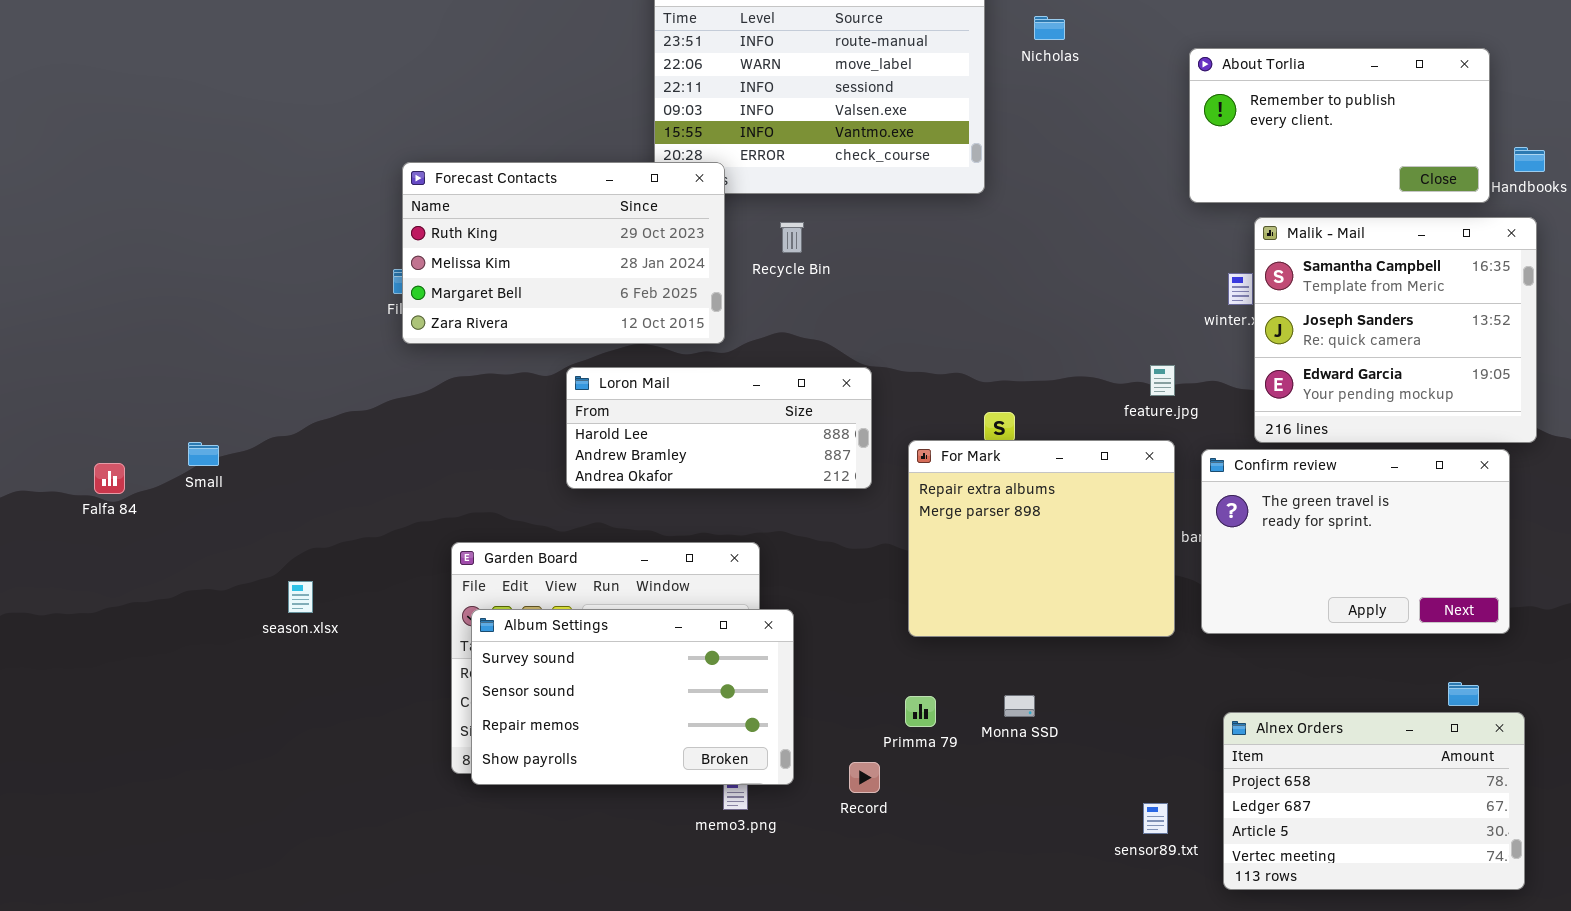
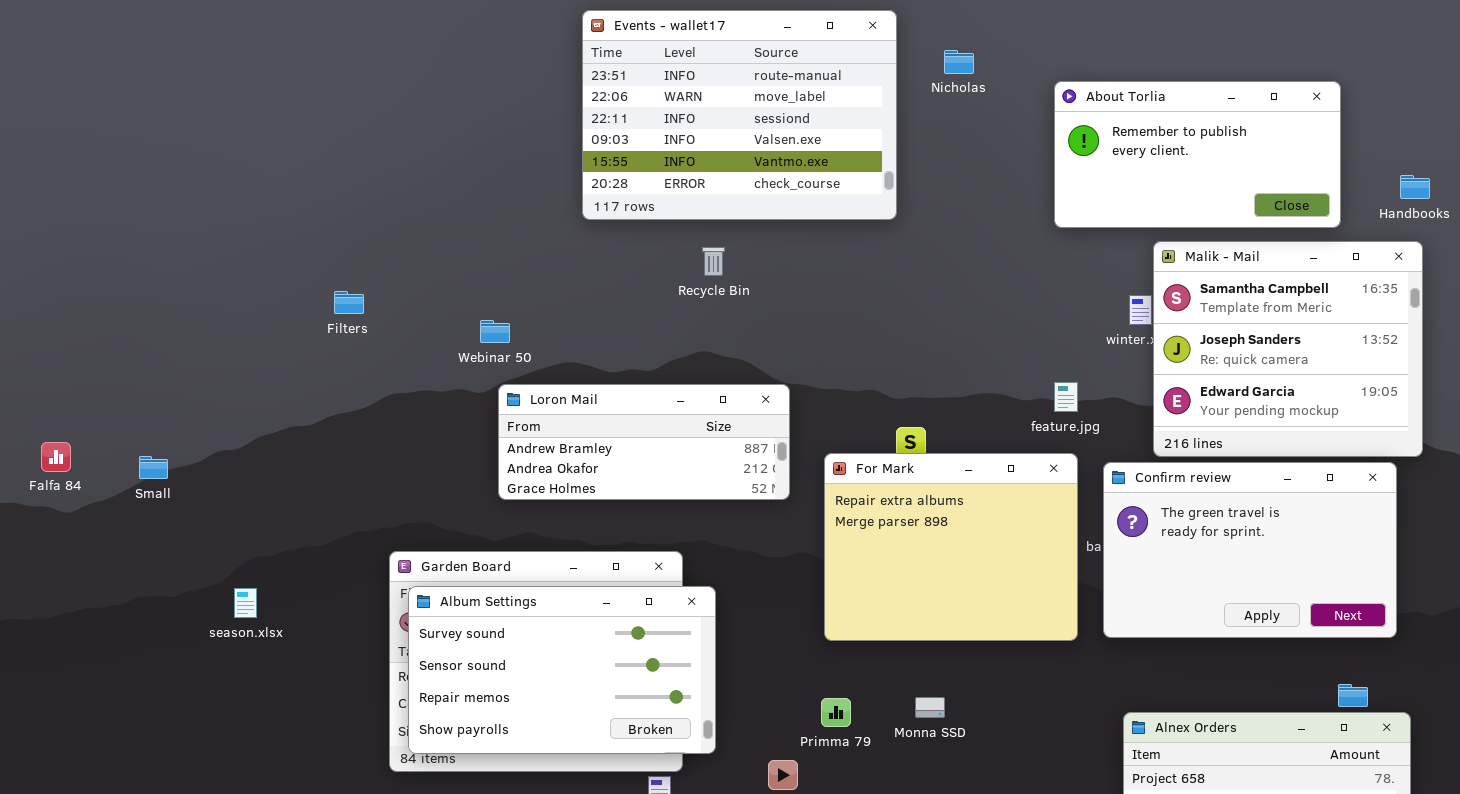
About Torlia: [1189,48,1490,203] -> [1054,81,1341,228], moved
Forecast Contacts: [402,162,725,344] -> none, closed
Loron Mail: [566,367,872,489] -> [498,384,790,500], scrolled down 1 row
Falfa 84: [94,463,125,494] -> [41,442,71,472], moved
Album Settings: [471,609,794,785] -> [408,586,716,754], moved

